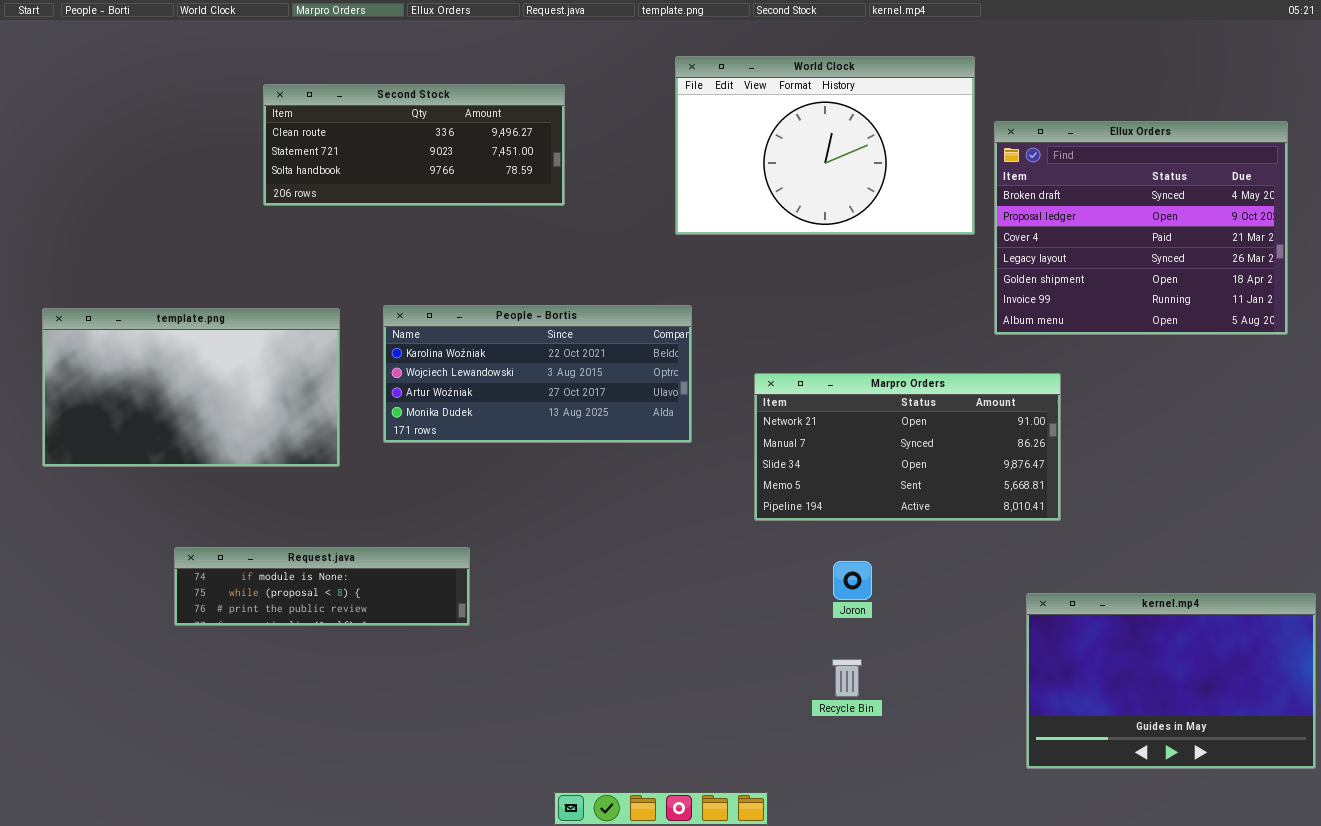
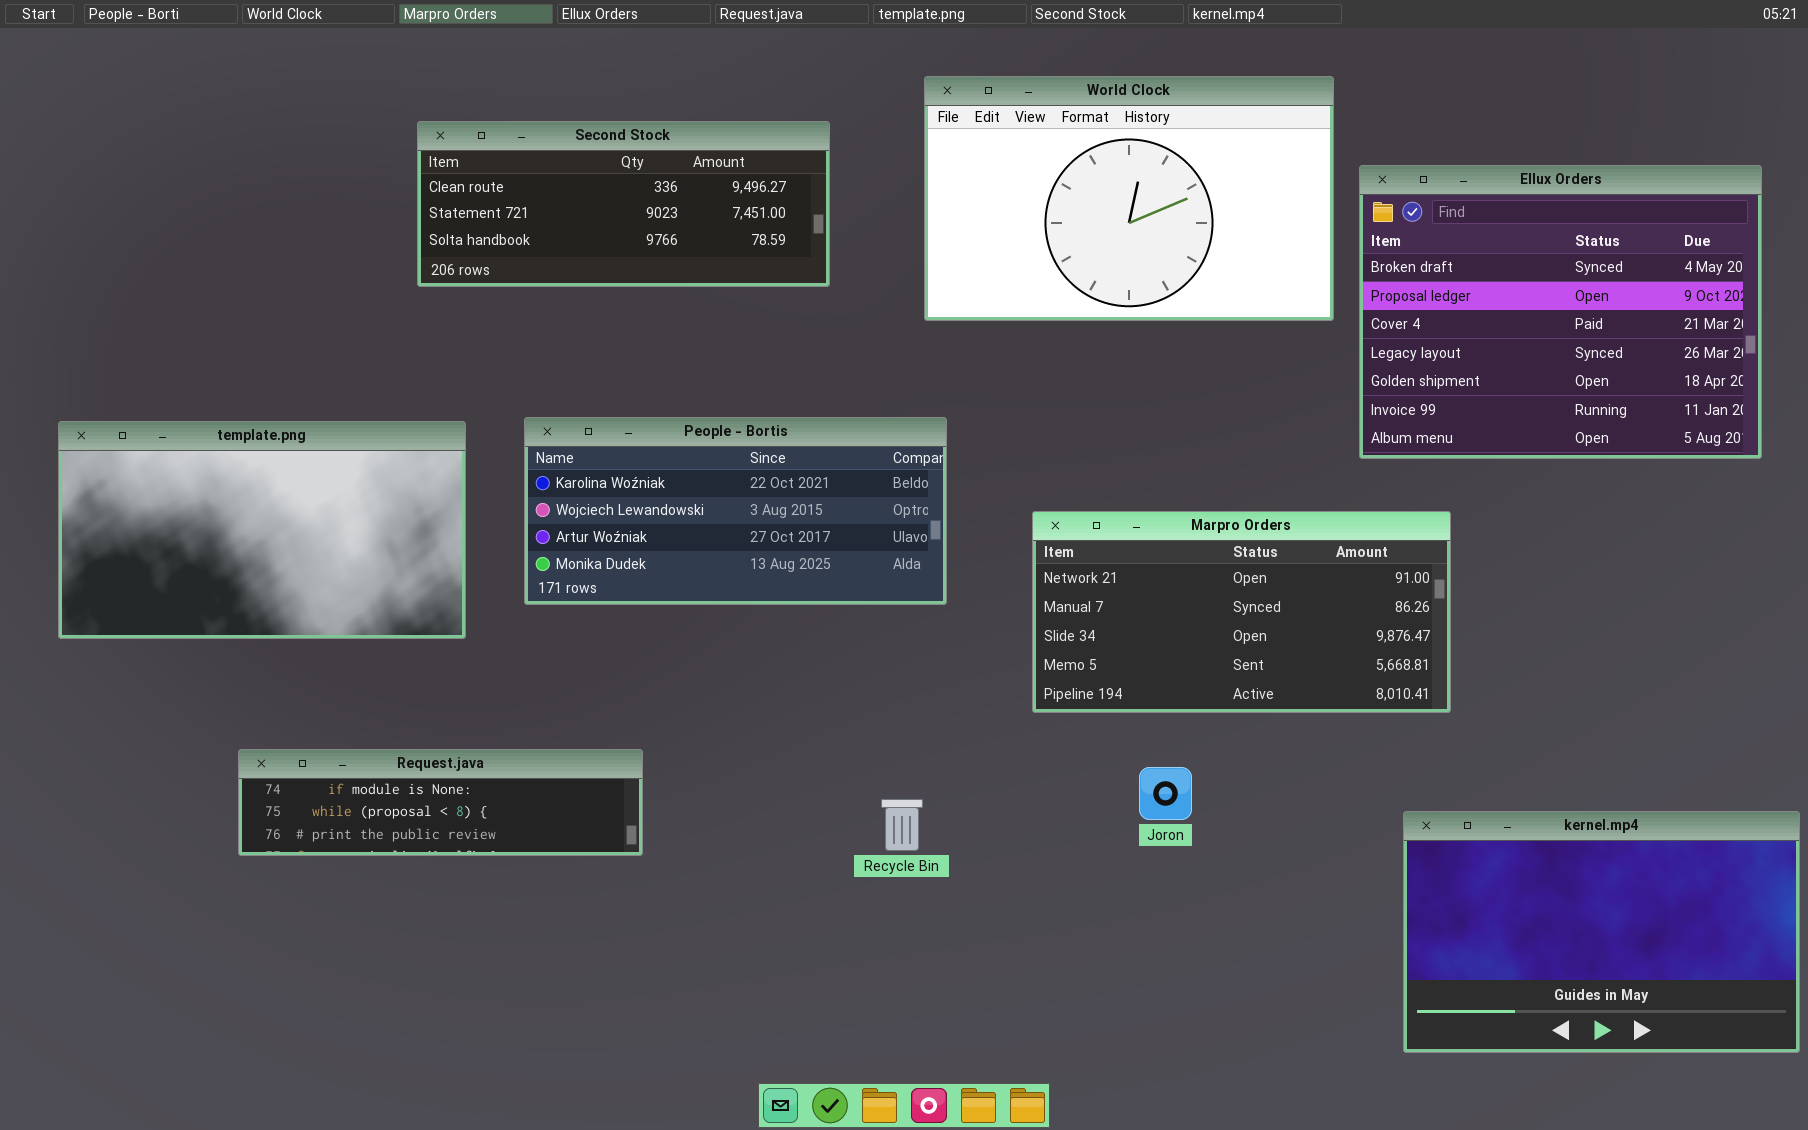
Second Stock: [263,84,565,206] -> [417,121,830,287], moved
Recycle Bin: [832,659,862,697] -> [881,799,923,851], moved

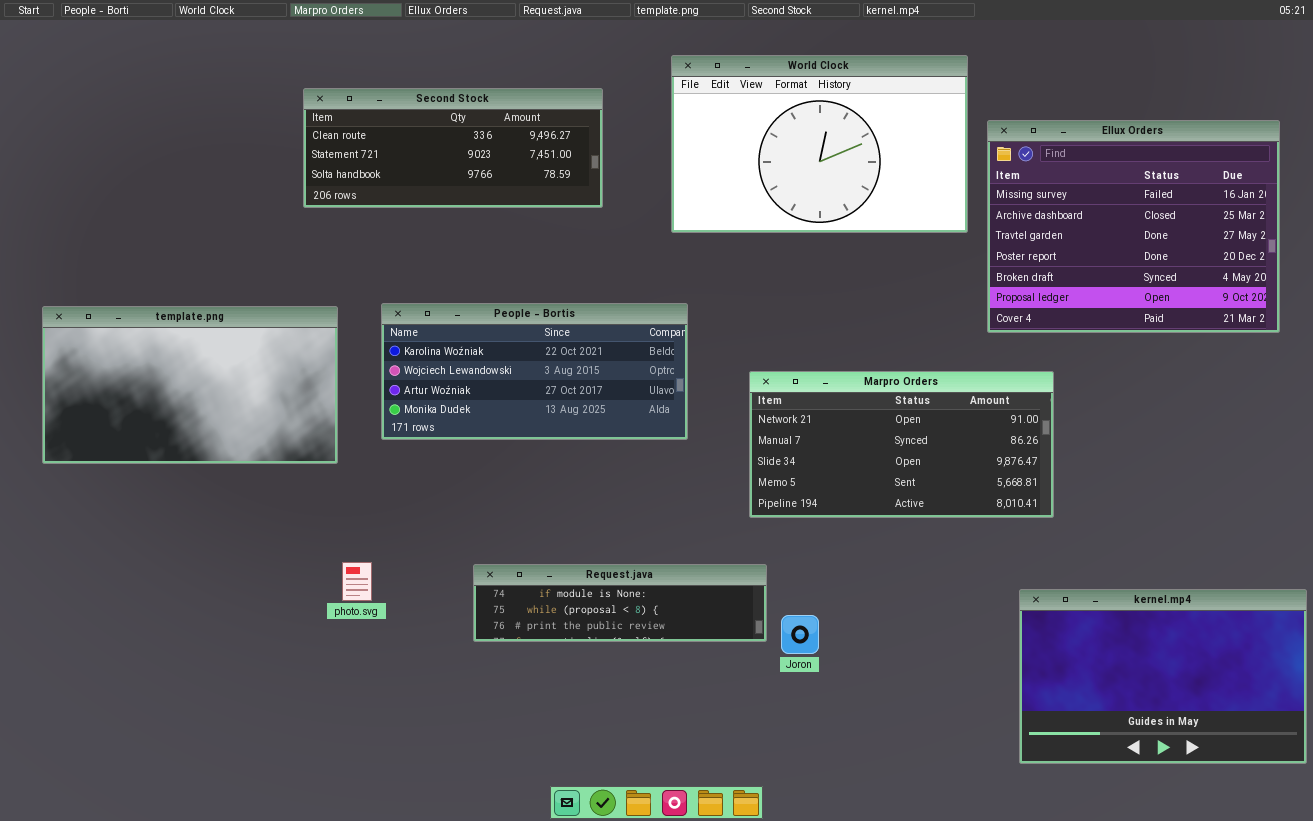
Ellux Orders: [1359,165,1762,459] -> [987,120,1280,333], scrolled up 4 rows
Request.java: [238,749,643,856] -> [473,564,767,642], moved
Joron: [1139,767,1192,820] -> [781,615,819,654], moved

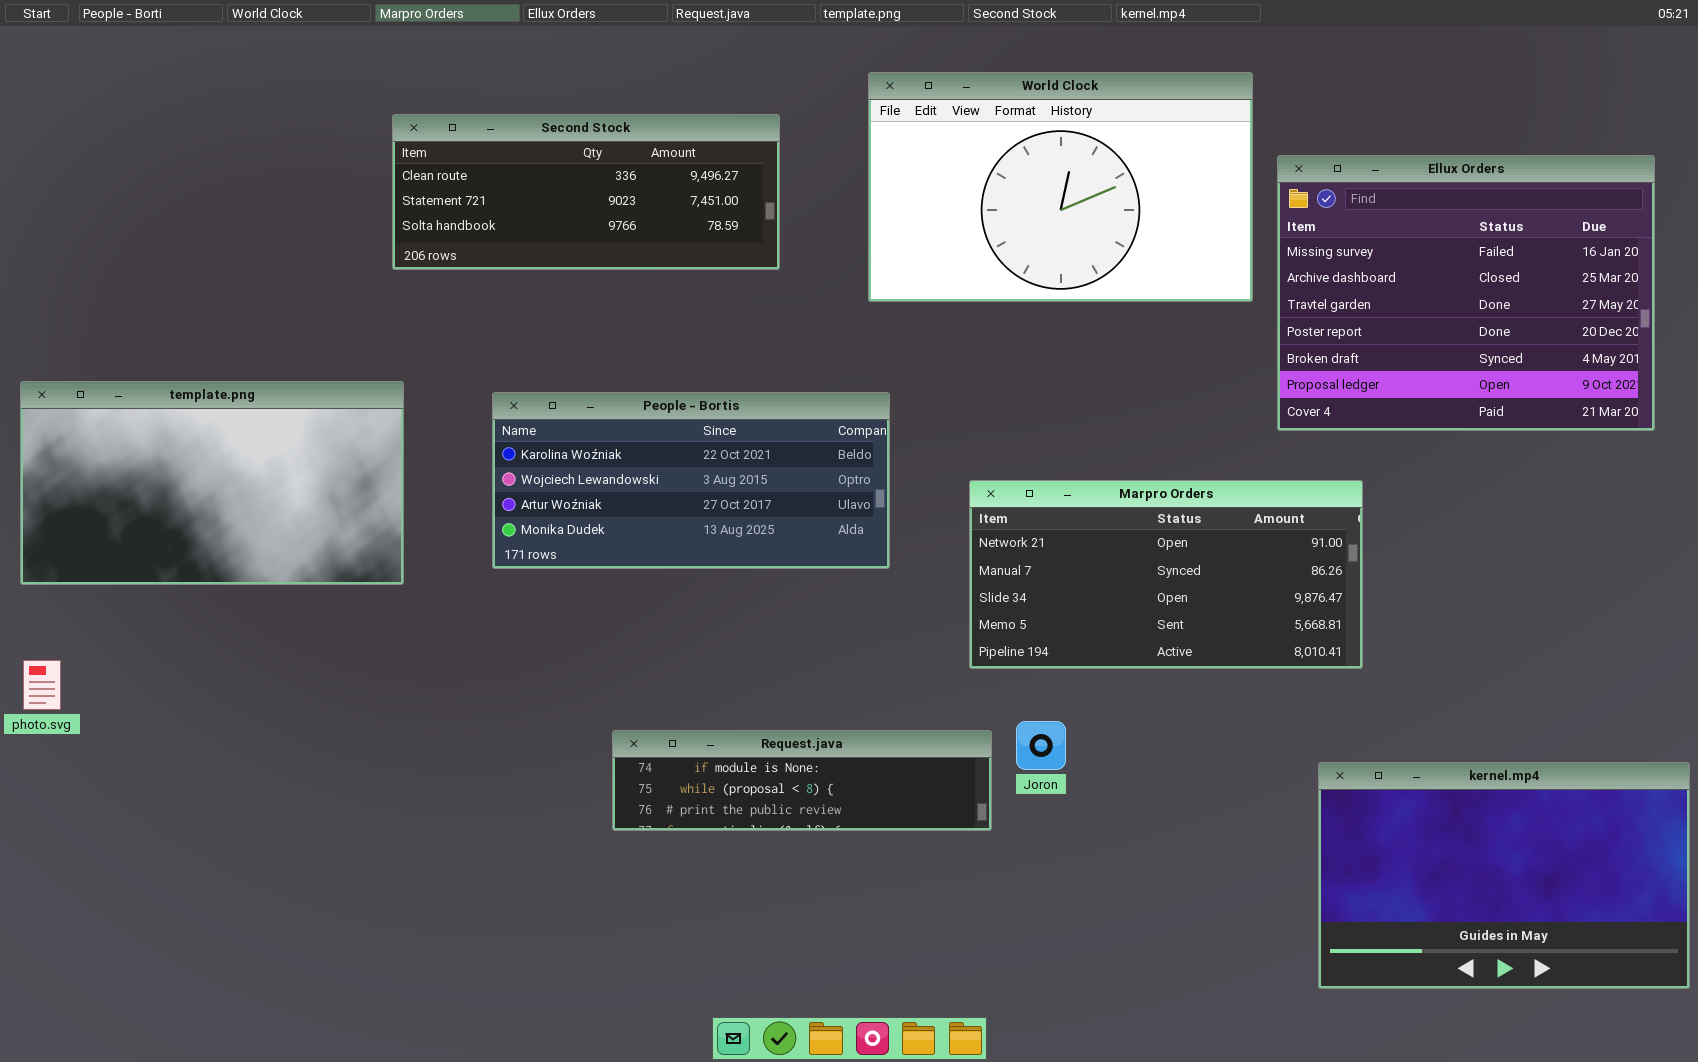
template.png: [42,306,338,464] -> [20,381,404,585], moved
photo.svg: [342,562,372,601] -> [23,660,61,710], moved
Joron: [781,615,819,654] -> [1016,721,1066,770], moved

